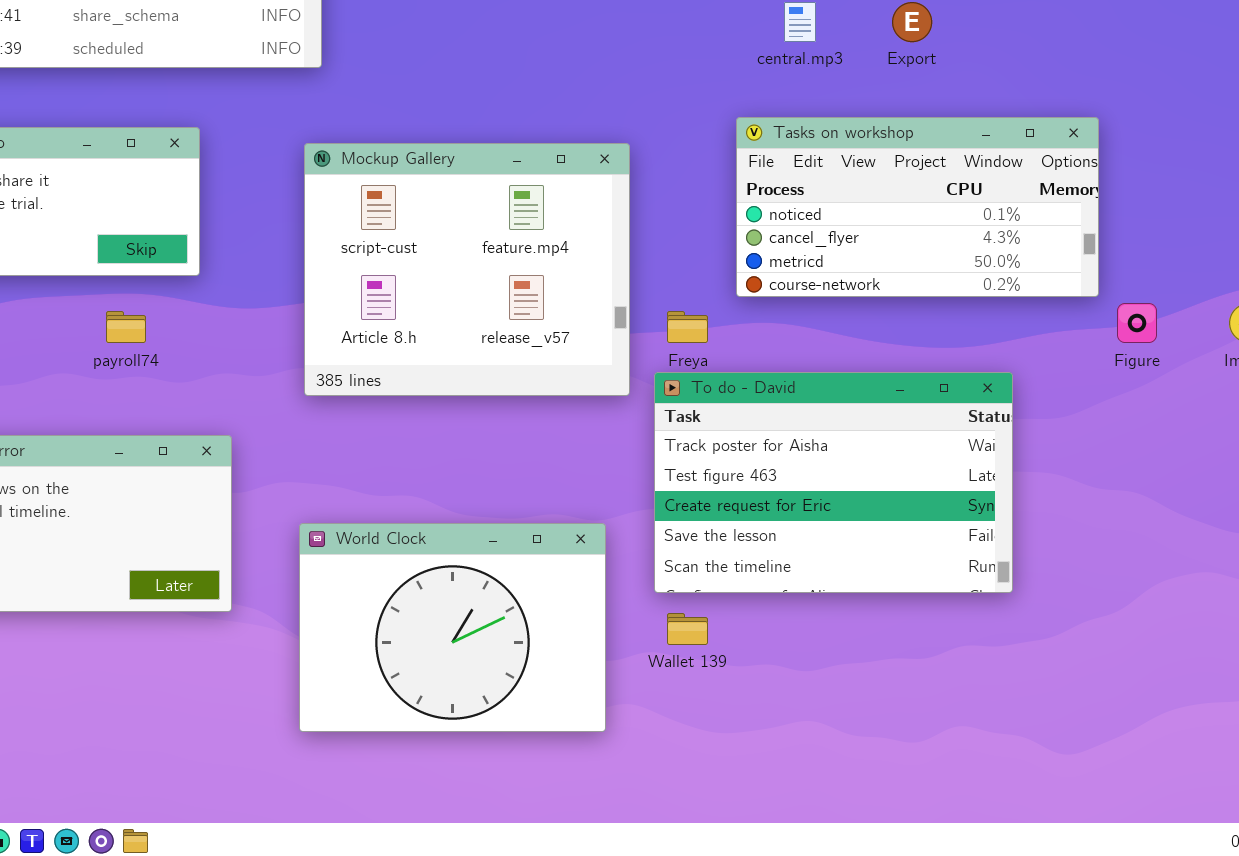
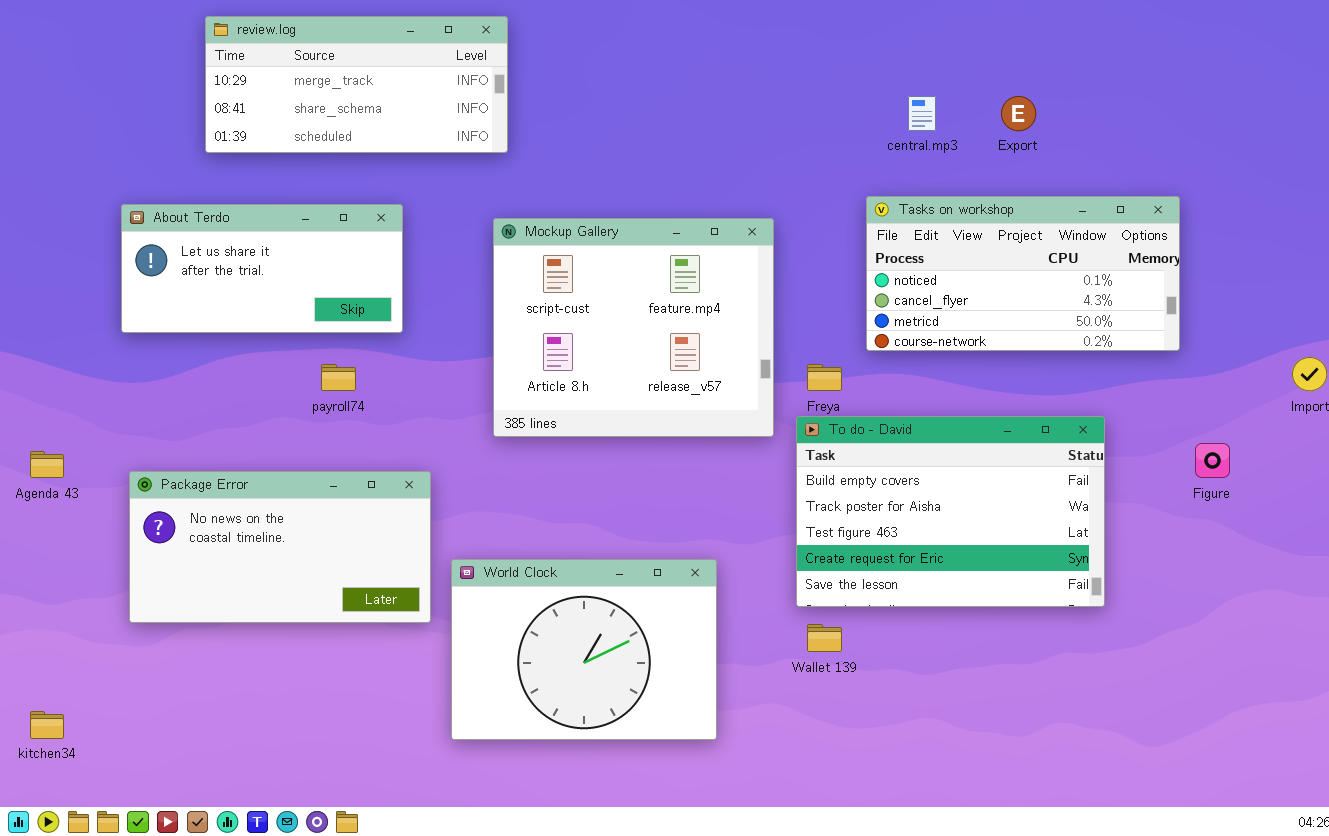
Figure: [1117,303,1157,343] -> [1195,443,1230,478], moved
To do - David: [654,372,1013,593] -> [796,416,1105,607], scrolled up 1 row
World Clock: [299,523,606,732] -> [451,559,717,740], moved

